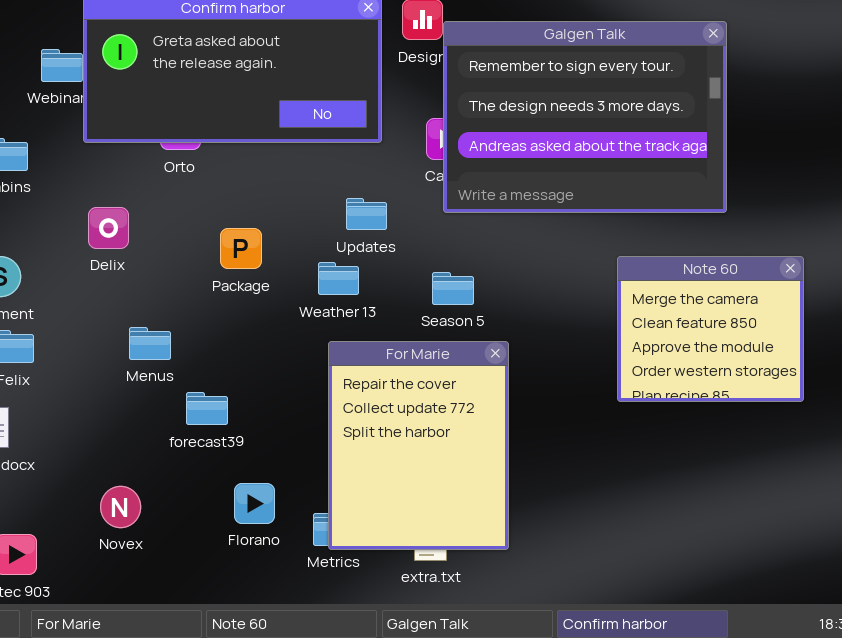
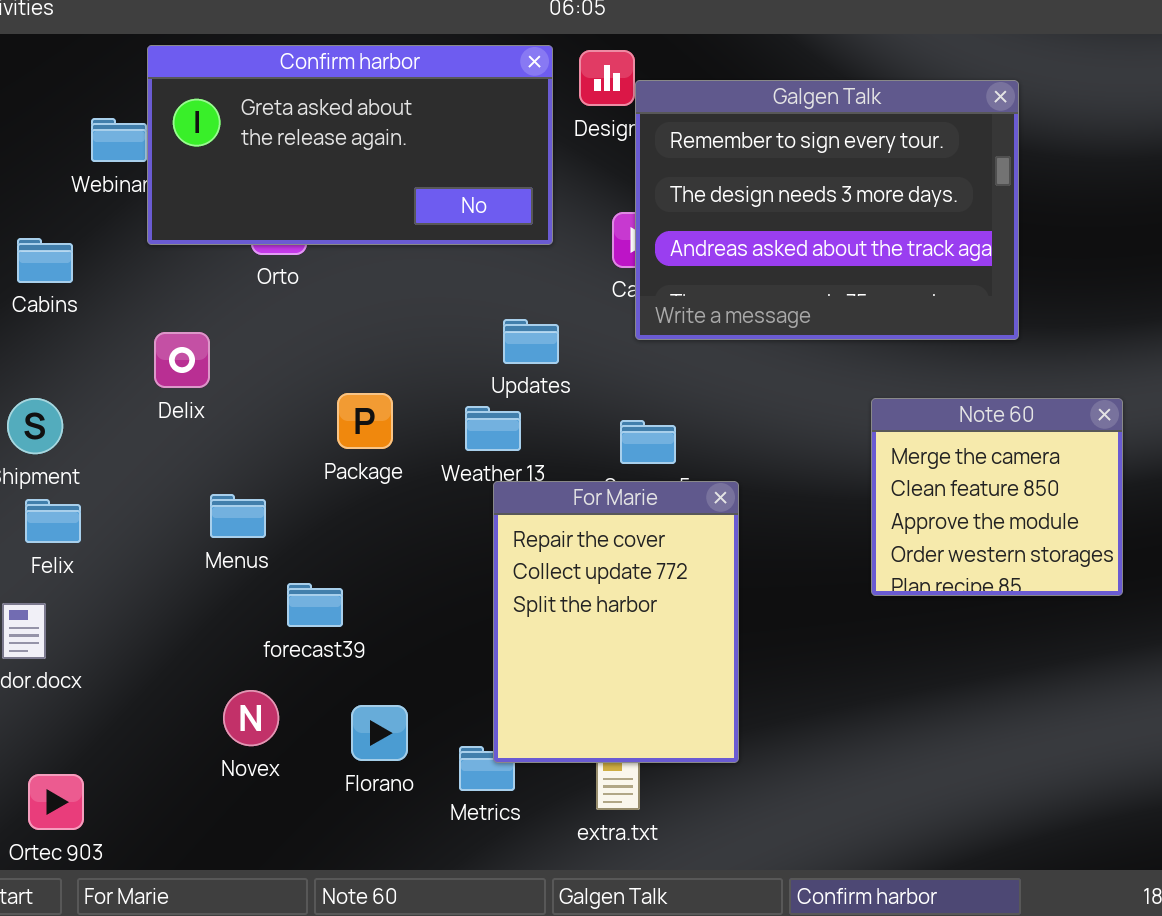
Package: [220,228,262,269] -> [337,393,393,449], moved
For Marie: [328,341,509,550] -> [493,481,739,763], moved
Novex: [100,486,141,528] -> [223,690,279,746], moved

